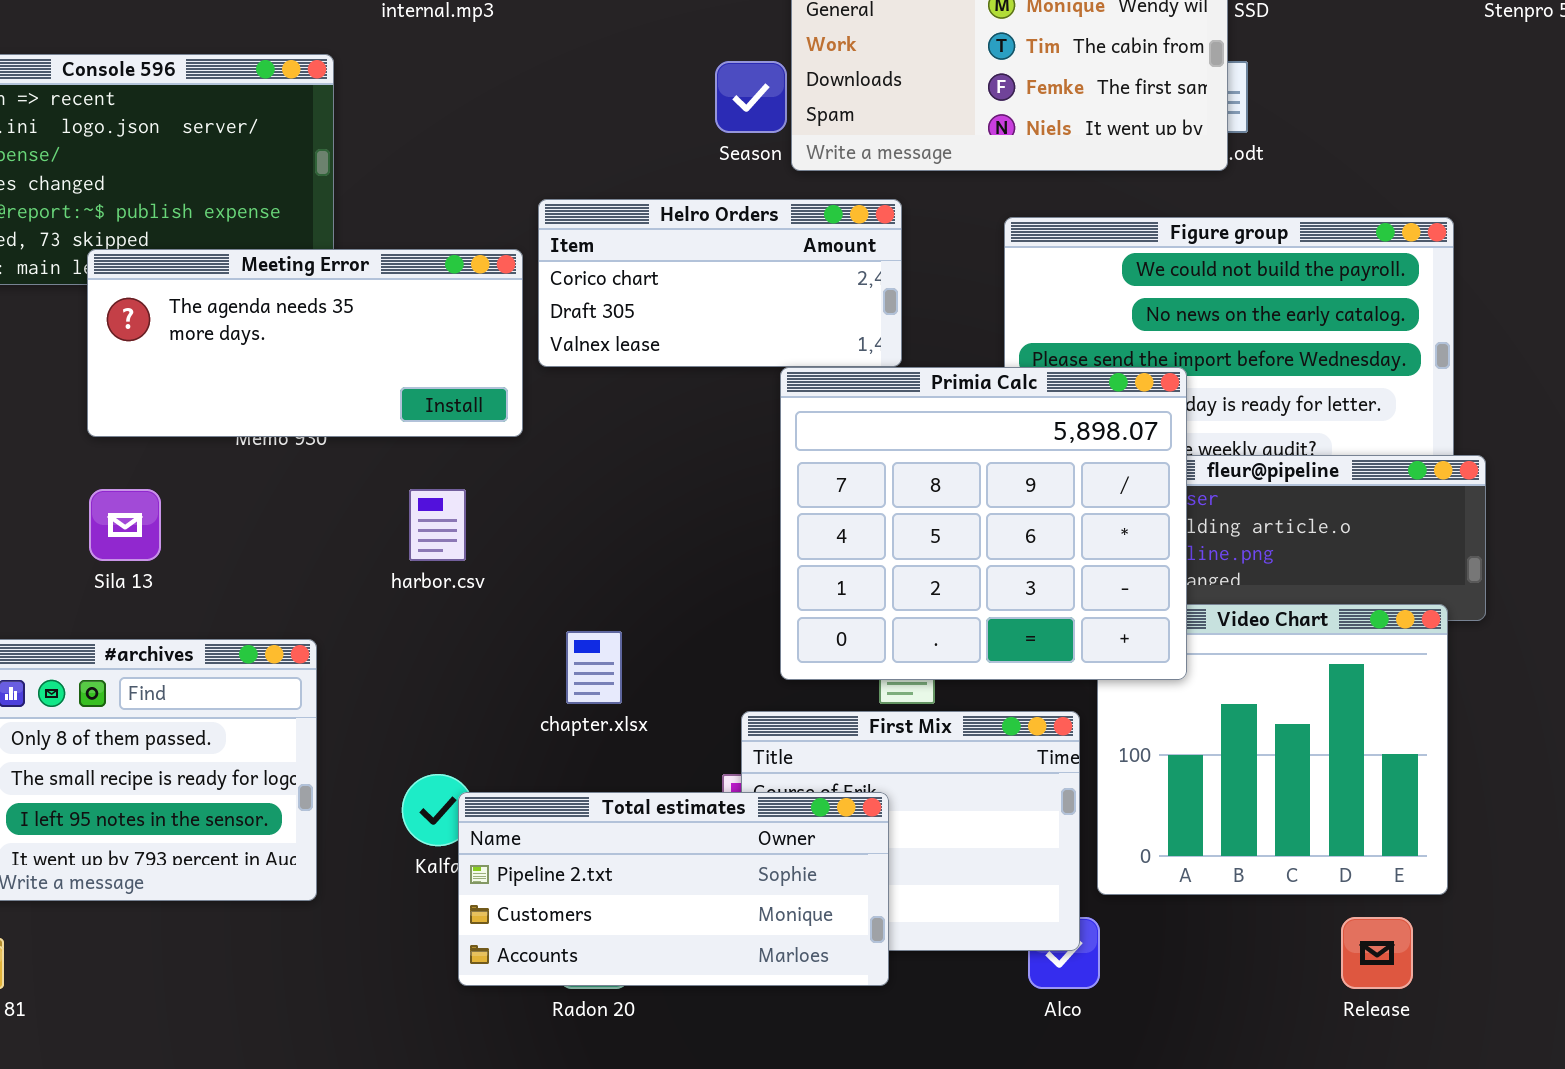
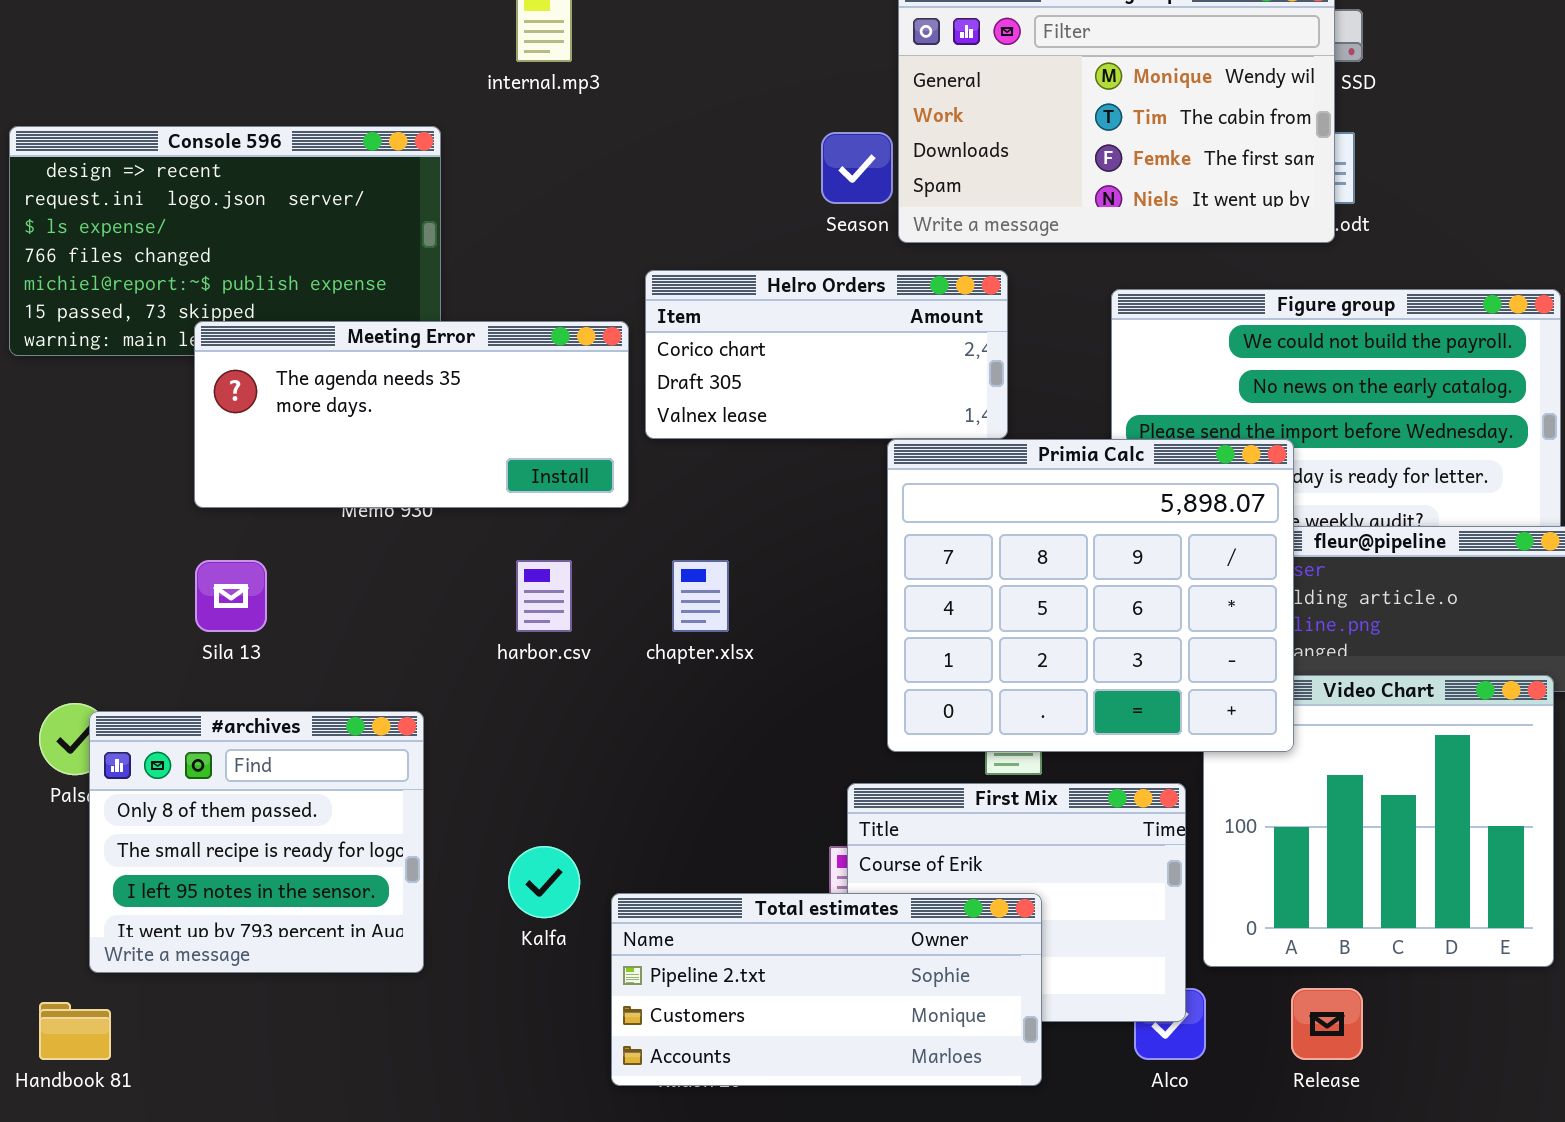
chapter.xlsx: [566,631,622,704] -> [672,560,729,632], moved
Total estimates: [458,792,889,986] -> [611,893,1042,1086], moved
Release: [1341,917,1413,989] -> [1291,988,1363,1060], moved

